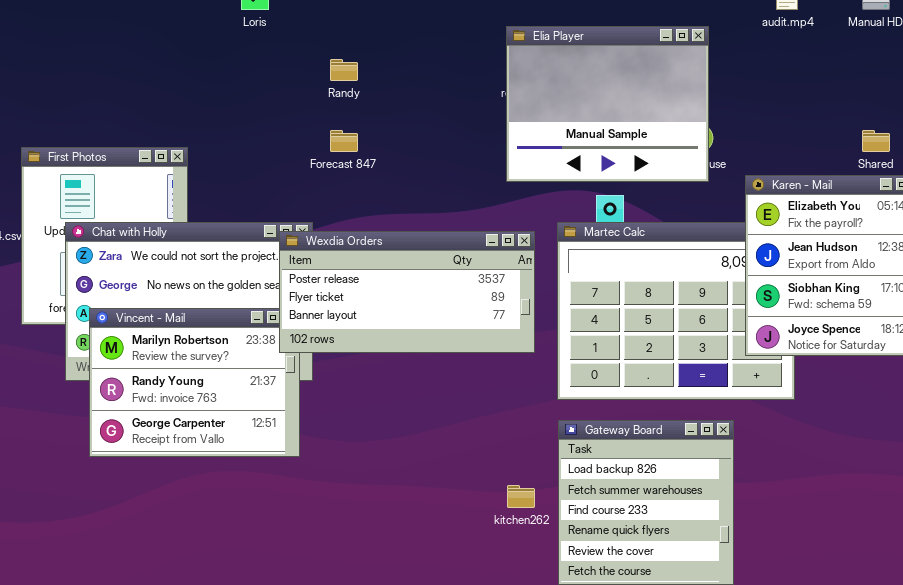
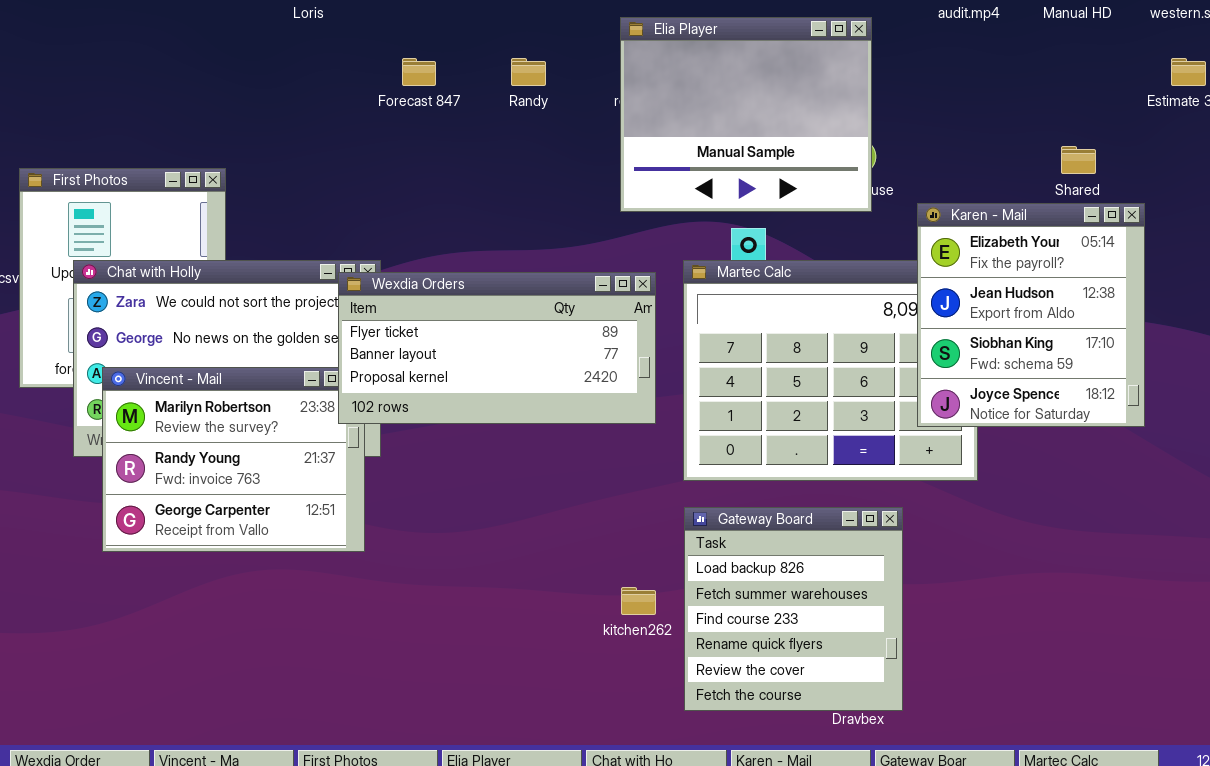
Randy: [330,59,358,81] -> [511,58,546,86], moved
Forecast 847: [330,130,358,152] -> [402,58,436,86], moved
Wexdia Orders: [279,231,535,353] -> [338,272,656,424], scrolled down 1 row

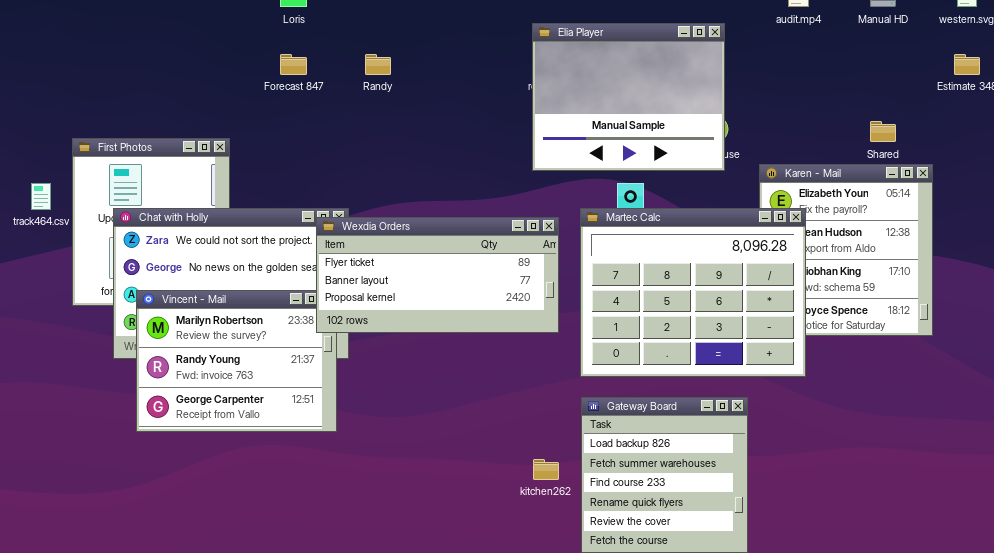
Forecast 847: [402,58,436,86] -> [280,54,307,75], moved
Randy: [511,58,546,86] -> [365,54,391,75], moved
Martec Calc: [683,260,978,481] -> [580,208,806,377], raised

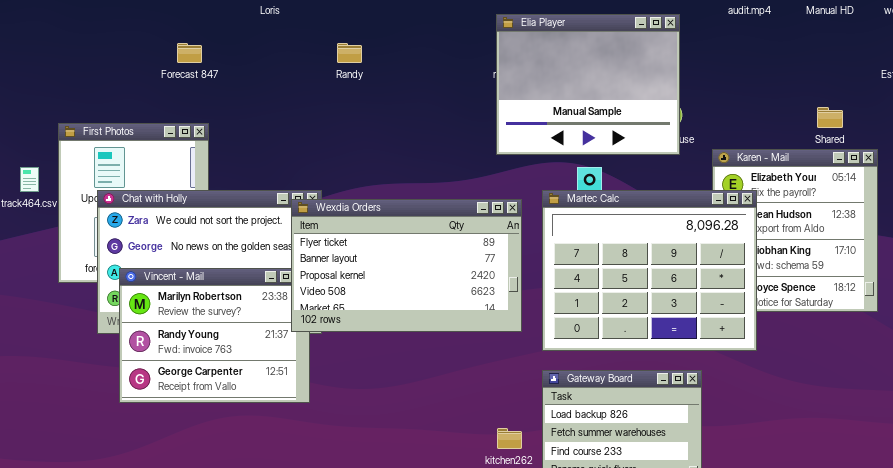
Forecast 847: [280,54,307,75] -> [177,43,202,63], moved
Wexdia Orders: [316,217,559,333] -> [291,199,522,332], resized

